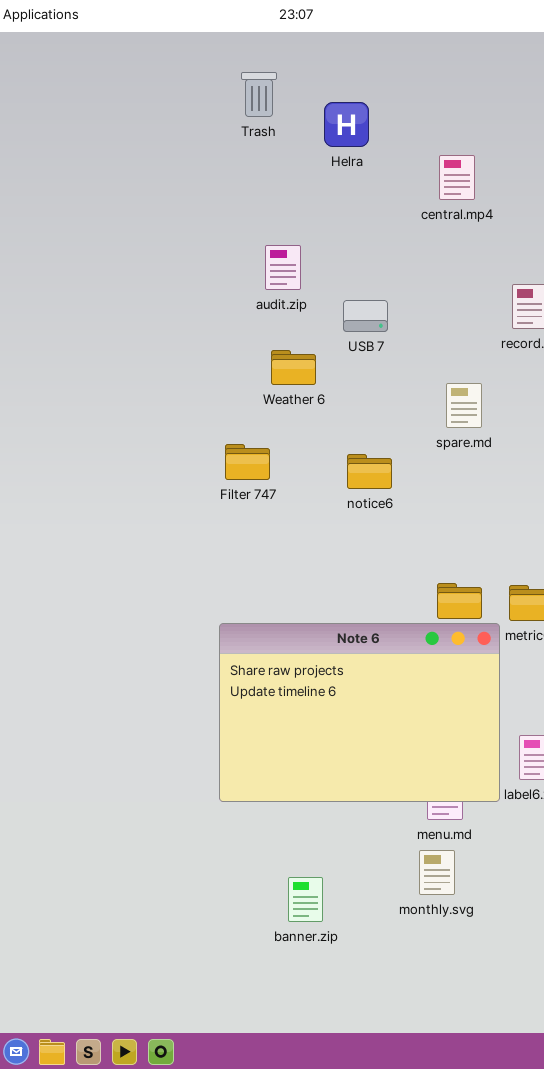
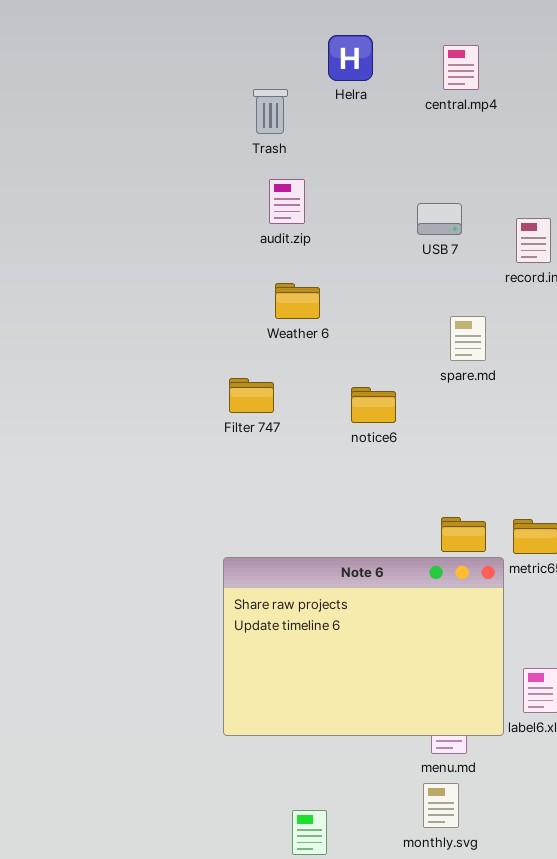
Trash: [241,72,277,117] -> [253,89,288,134], moved
central.mp4: [439,155,475,200] -> [443,45,479,90], moved
USB 7: [343,300,388,332] -> [417,203,462,235], moved

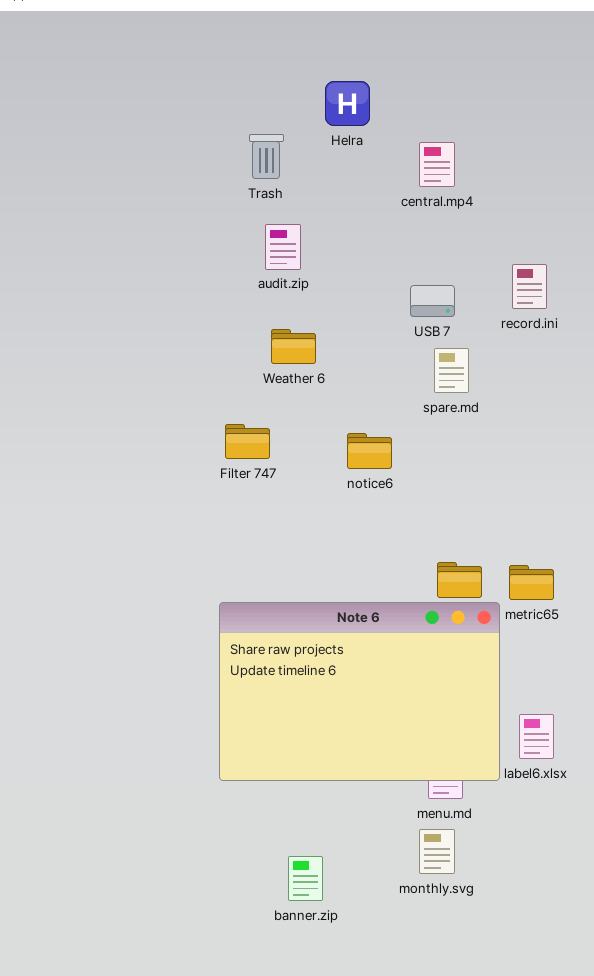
central.mp4: [443,45,479,90] -> [419,142,455,187], moved
USB 7: [417,203,462,235] -> [410,285,455,317], moved
spare.md: [450,316,486,361] -> [434,348,469,393], moved

